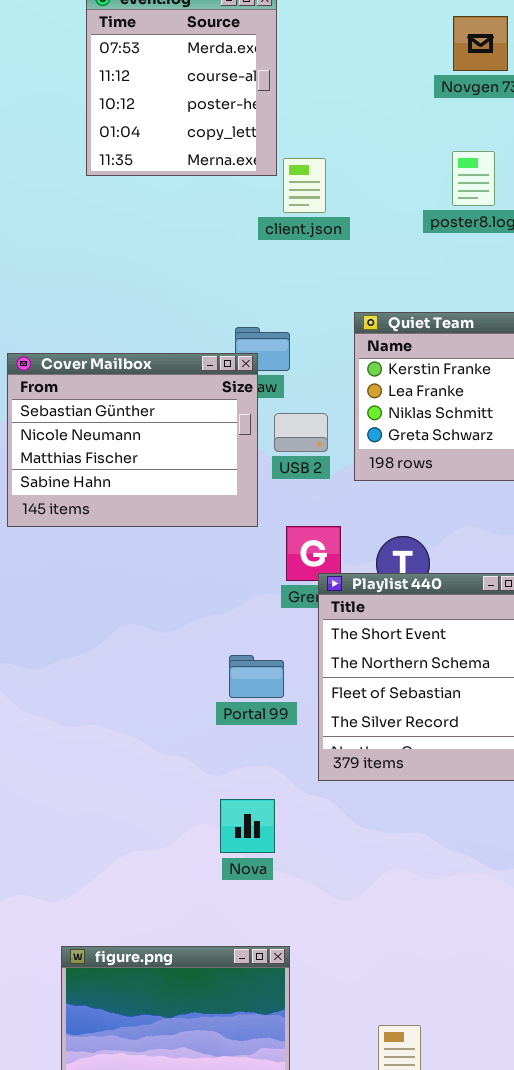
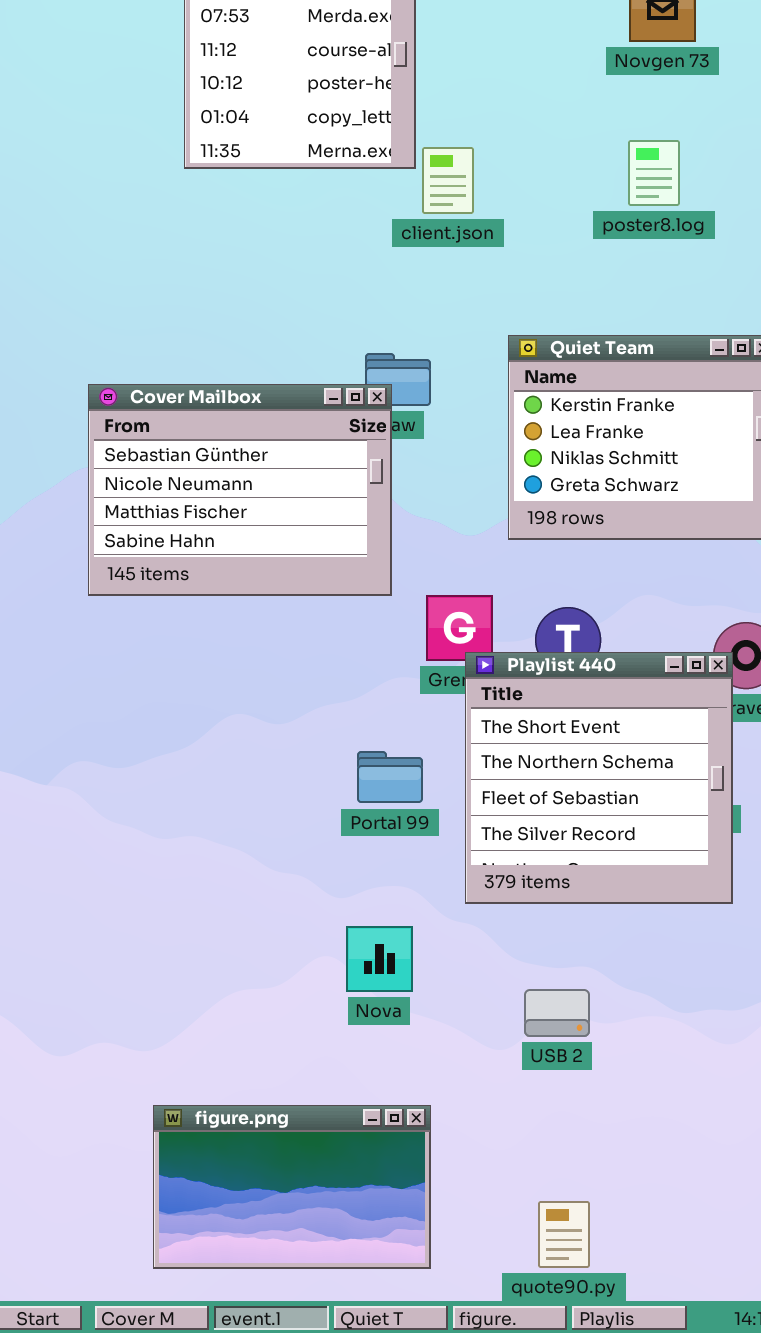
USB 2: [274,413,328,452] -> [524,989,590,1037], moved

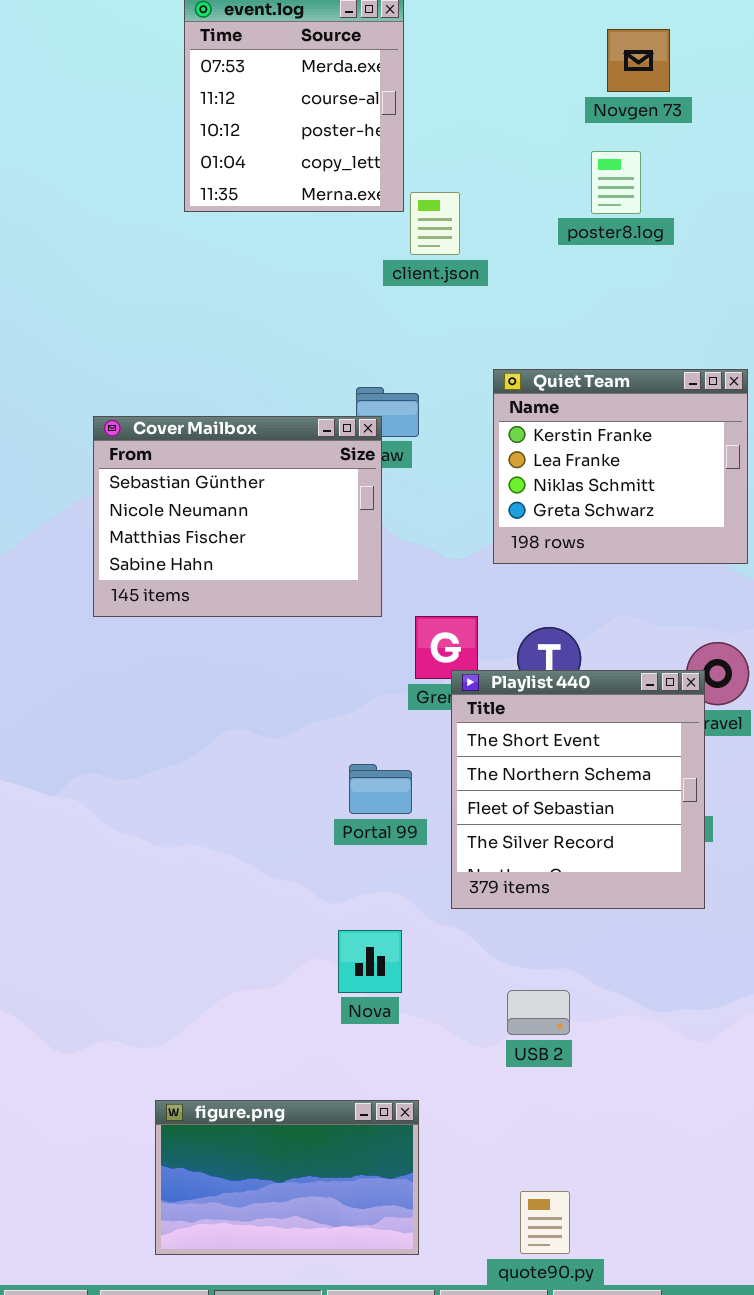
poster8.log: [628,140,680,206] -> [591,151,641,214], moved

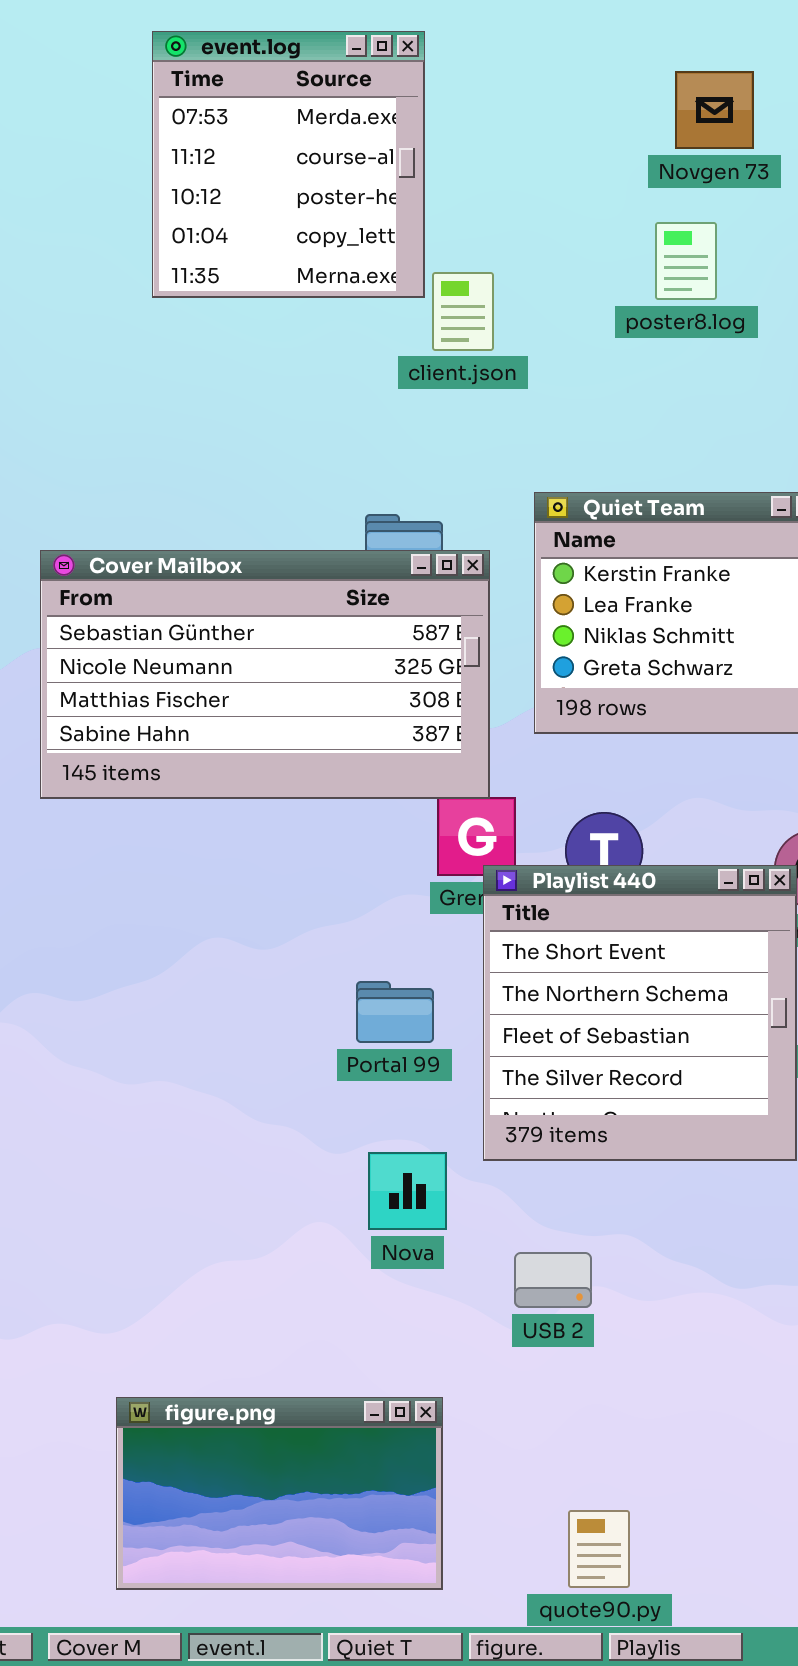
Cover Mailbox: [93,416,382,617] -> [40,550,490,799], resized
Nova: [338,930,402,993] -> [368,1152,447,1230], moved
USB 2: [507,990,570,1035] -> [514,1252,592,1308], moved

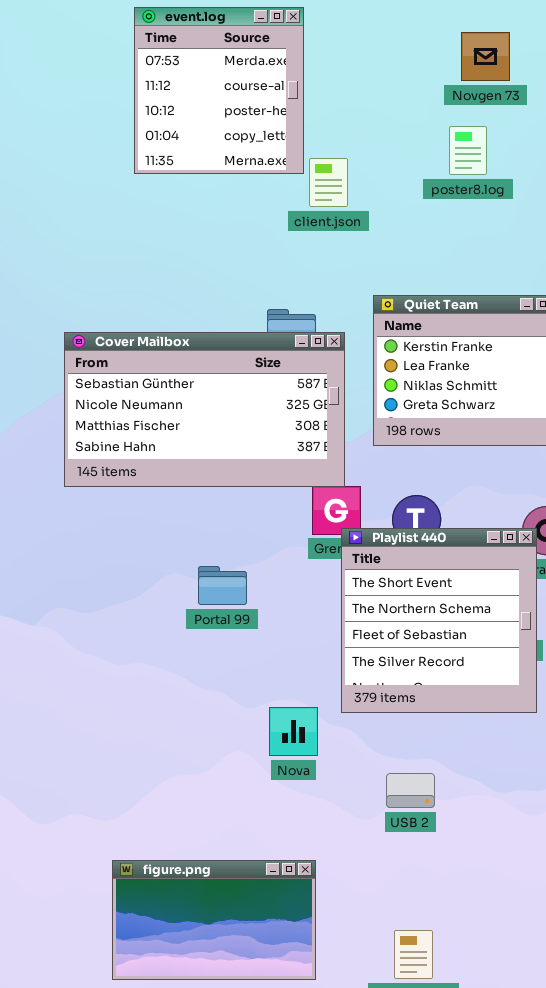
Portal 99: [356,981,434,1043] -> [198,566,247,605], moved
USB 2: [514,1252,592,1308] -> [386,773,435,808], moved

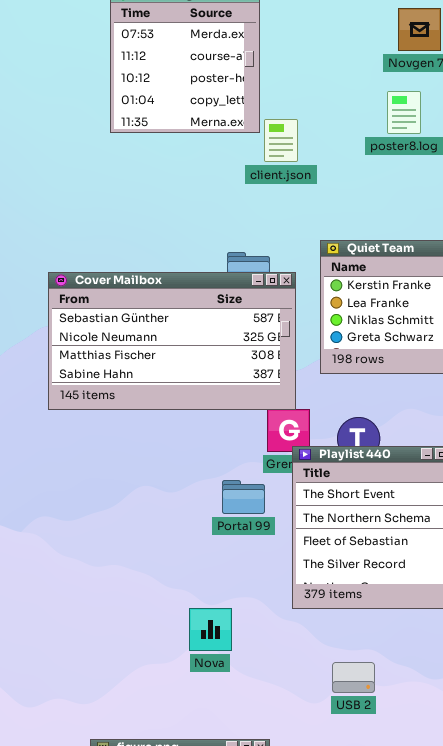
Portal 99: [198,566,247,605] -> [222,480,265,514], moved
Nova: [269,707,318,756] -> [189,608,232,651], moved

